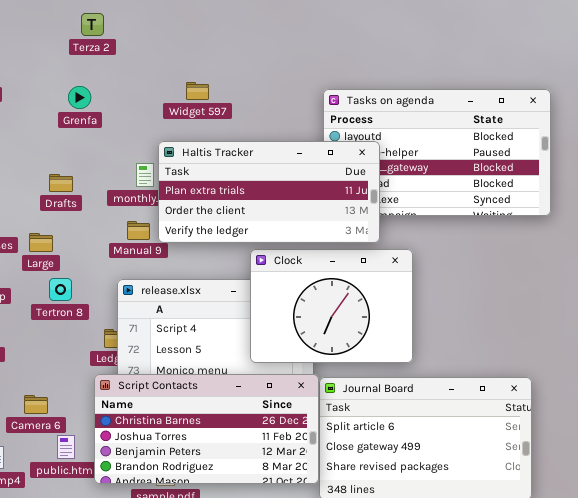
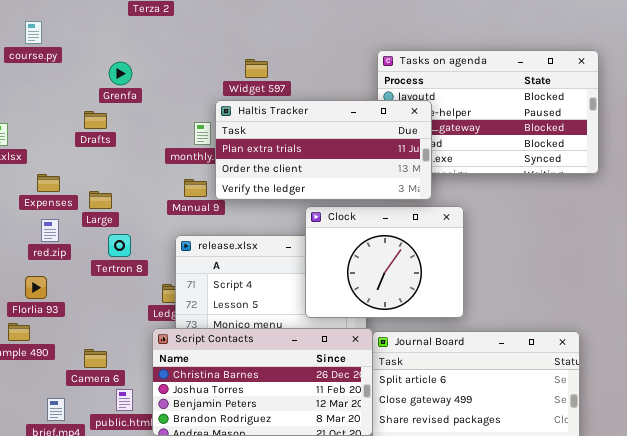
Widget 597: [186,82,209,100] -> [245,59,268,78], moved
Grenfa: [68,86,91,109] -> [109,62,132,85], moved
Drafts: [49,174,73,192] -> [84,111,107,129], moved

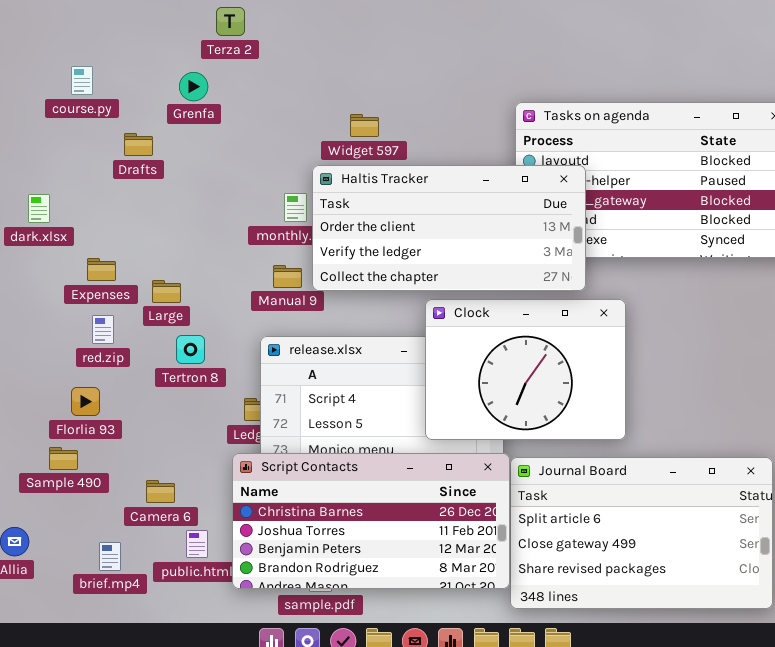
Grenfa: [109,62,132,85] -> [179,72,208,101], moved
Haltis Tracker: [215,100,432,200] -> [312,165,586,291], scrolled down 1 row
Drafts: [84,111,107,129] -> [124,133,153,156], moved

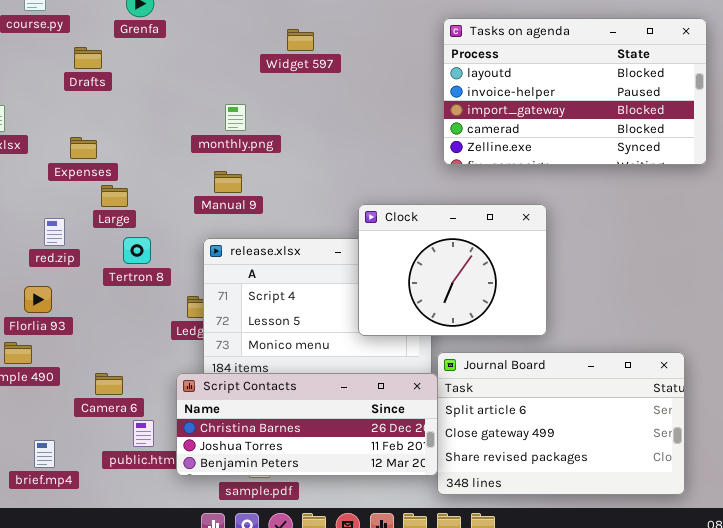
Haltis Tracker: [312,165,586,291] -> none, closed
Expenses: [87,258,116,281] -> [70,137,97,159], moved
Script Contacts: [232,453,510,589] -> [176,373,438,476], resized
brief.mp4: [99,542,121,571] -> [34,440,55,468], moved

